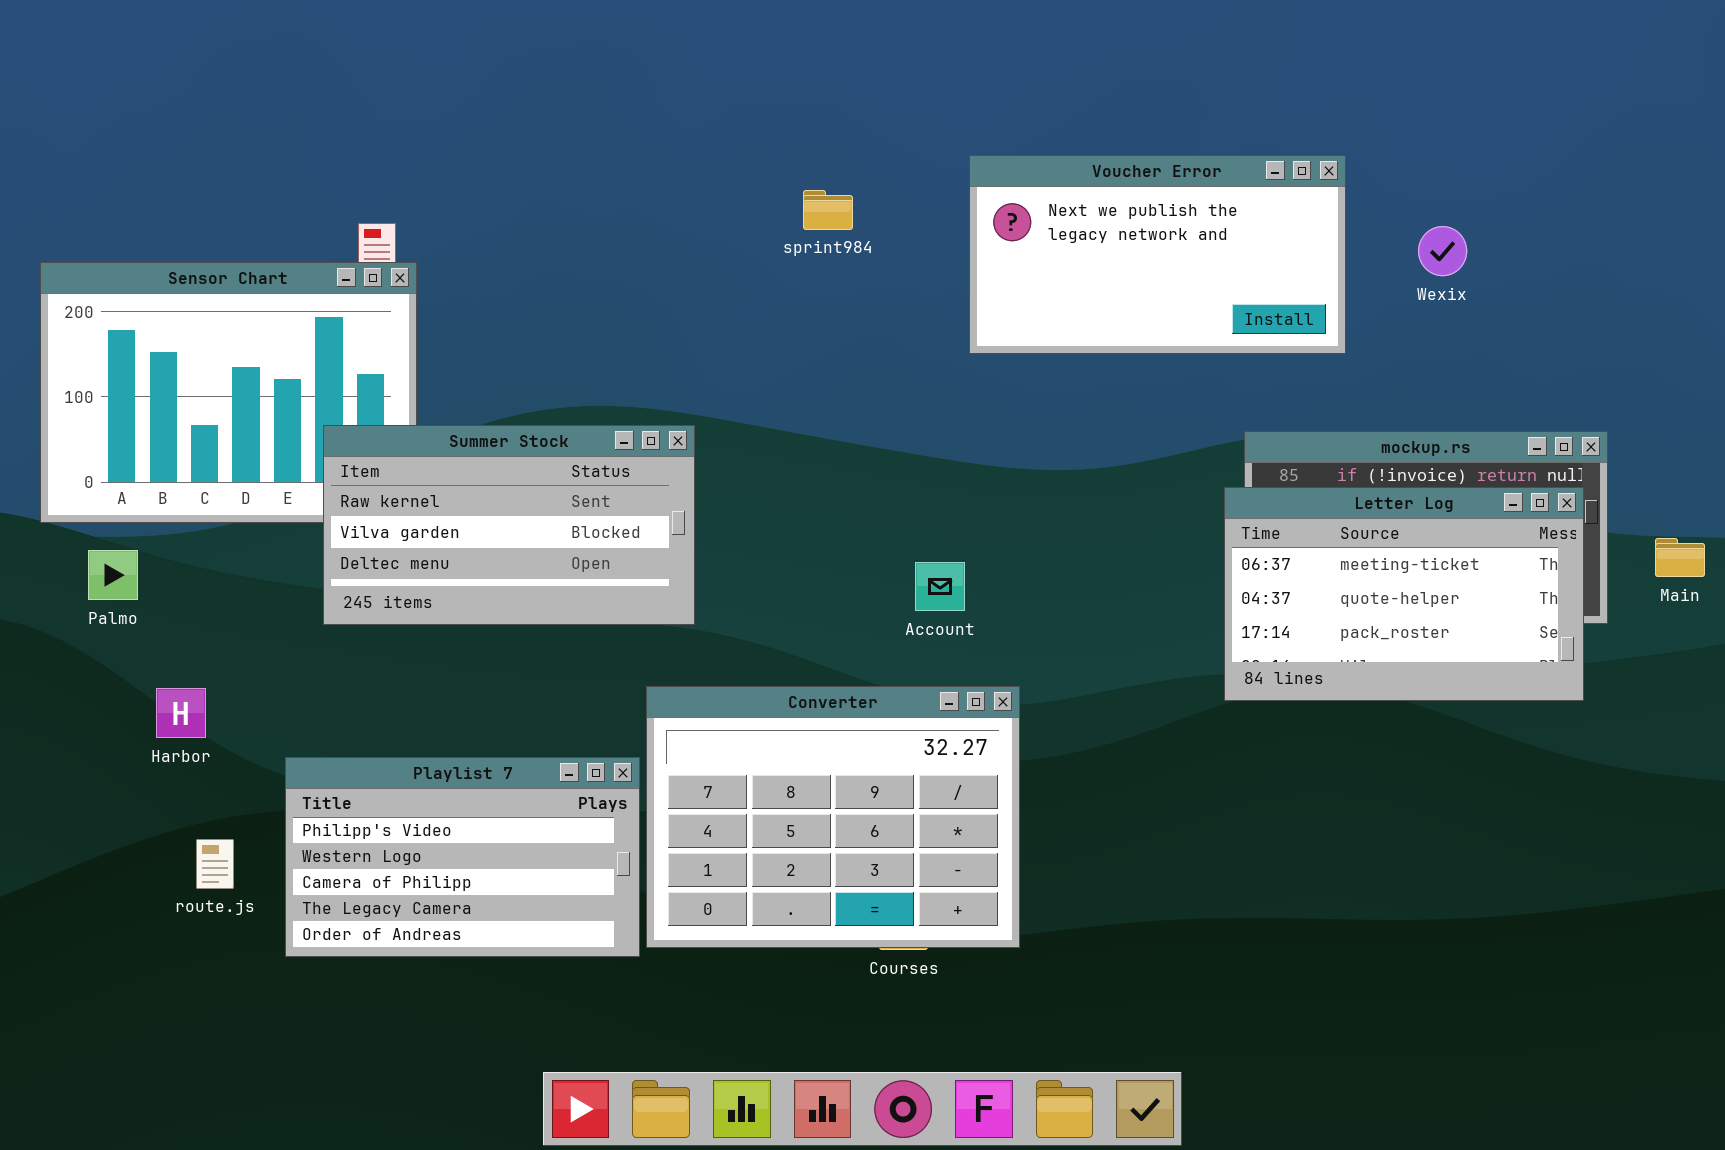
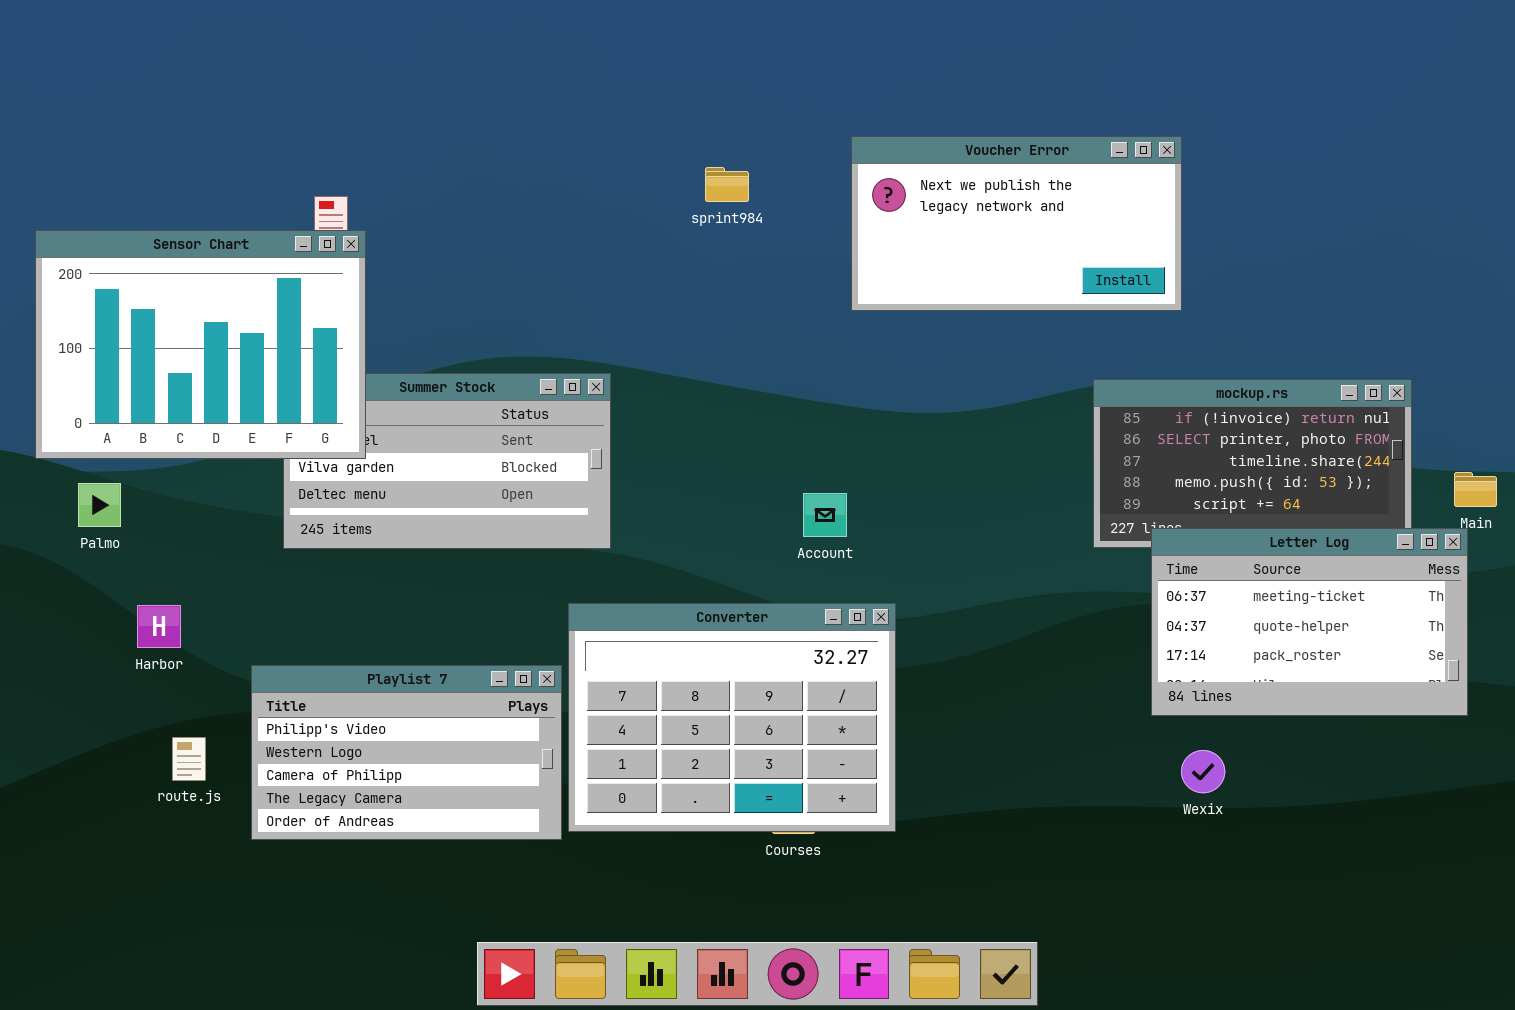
Wexix: [1418,226,1467,276] -> [1181,750,1225,793], moved
Sensor Chart: [40,262,417,523] -> [35,230,366,459], raised
Letter Log: [1224,487,1584,701] -> [1151,528,1468,716], moved

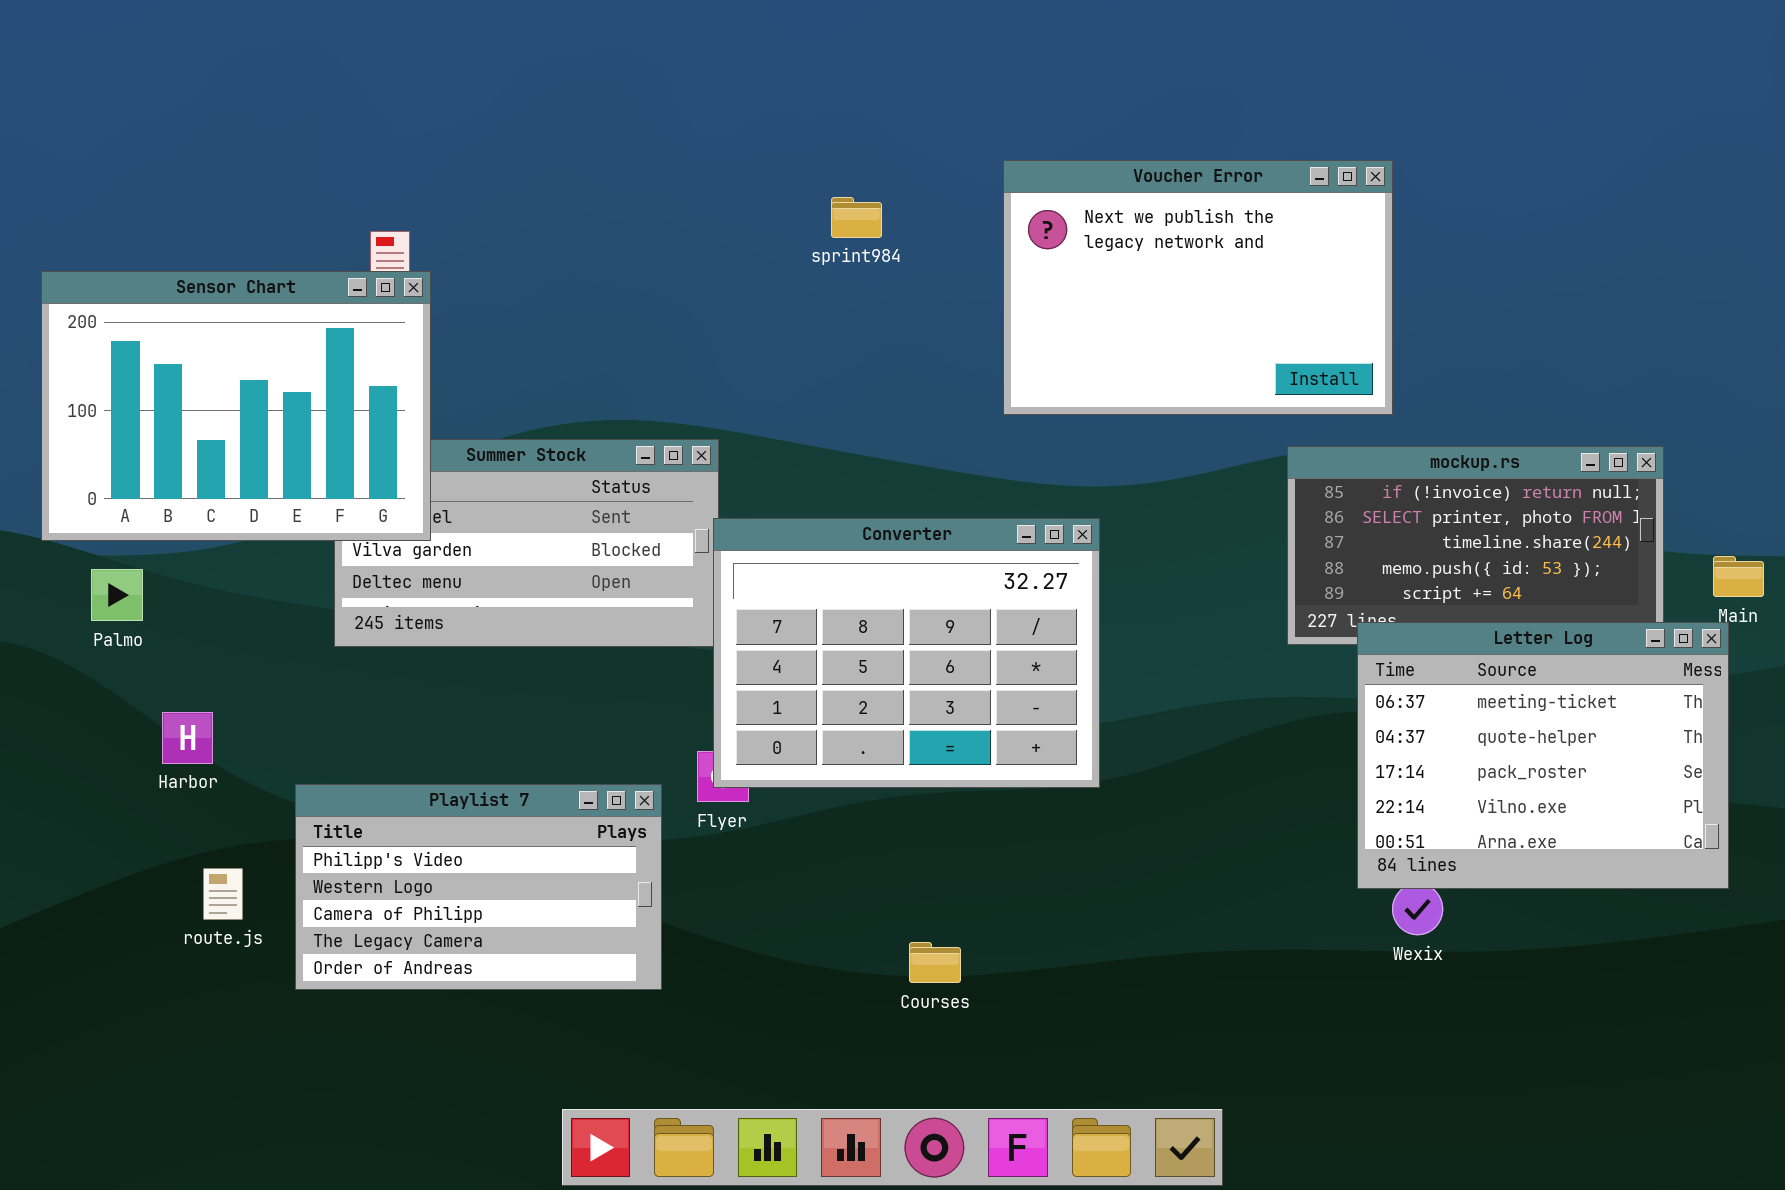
Voucher Error: [851,136,1182,311] -> [1003,160,1393,415], resized
Letter Log: [1151,528,1468,716] -> [1357,622,1729,889], resized
Converter: [568,603,896,832] -> [713,518,1100,788], moved

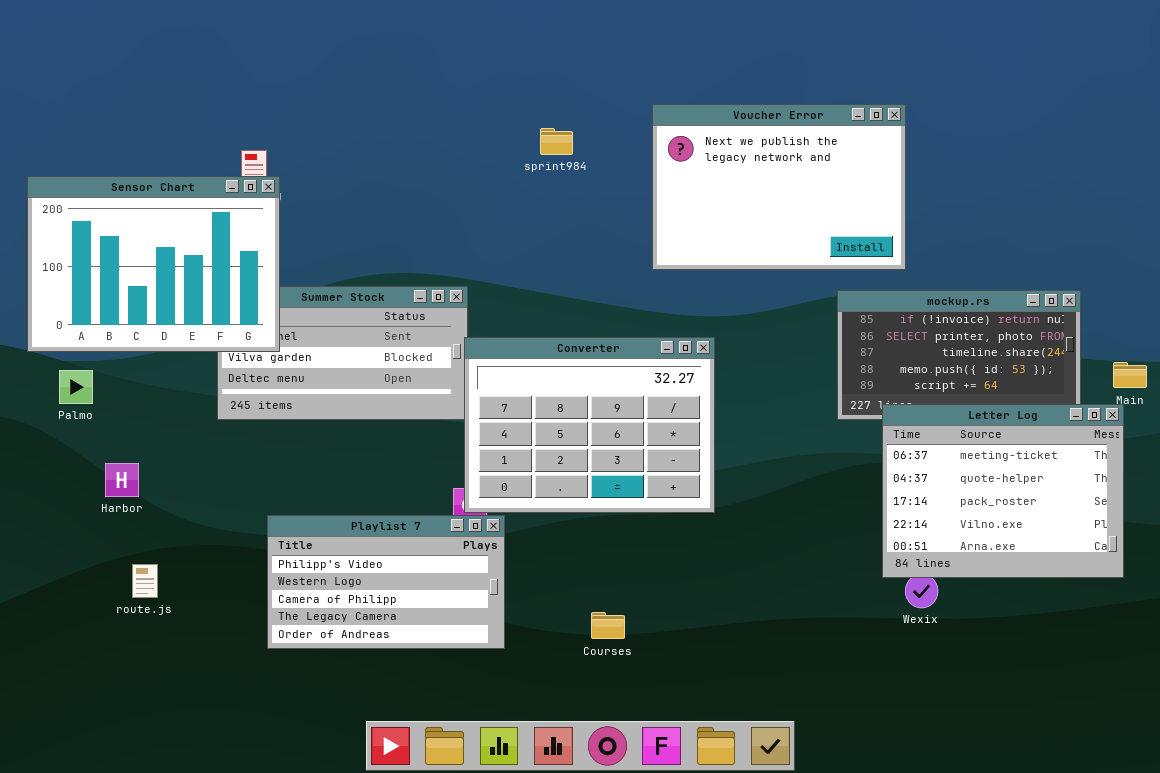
Playlist 7: [295,784,662,990] -> [267,515,505,649], moved

